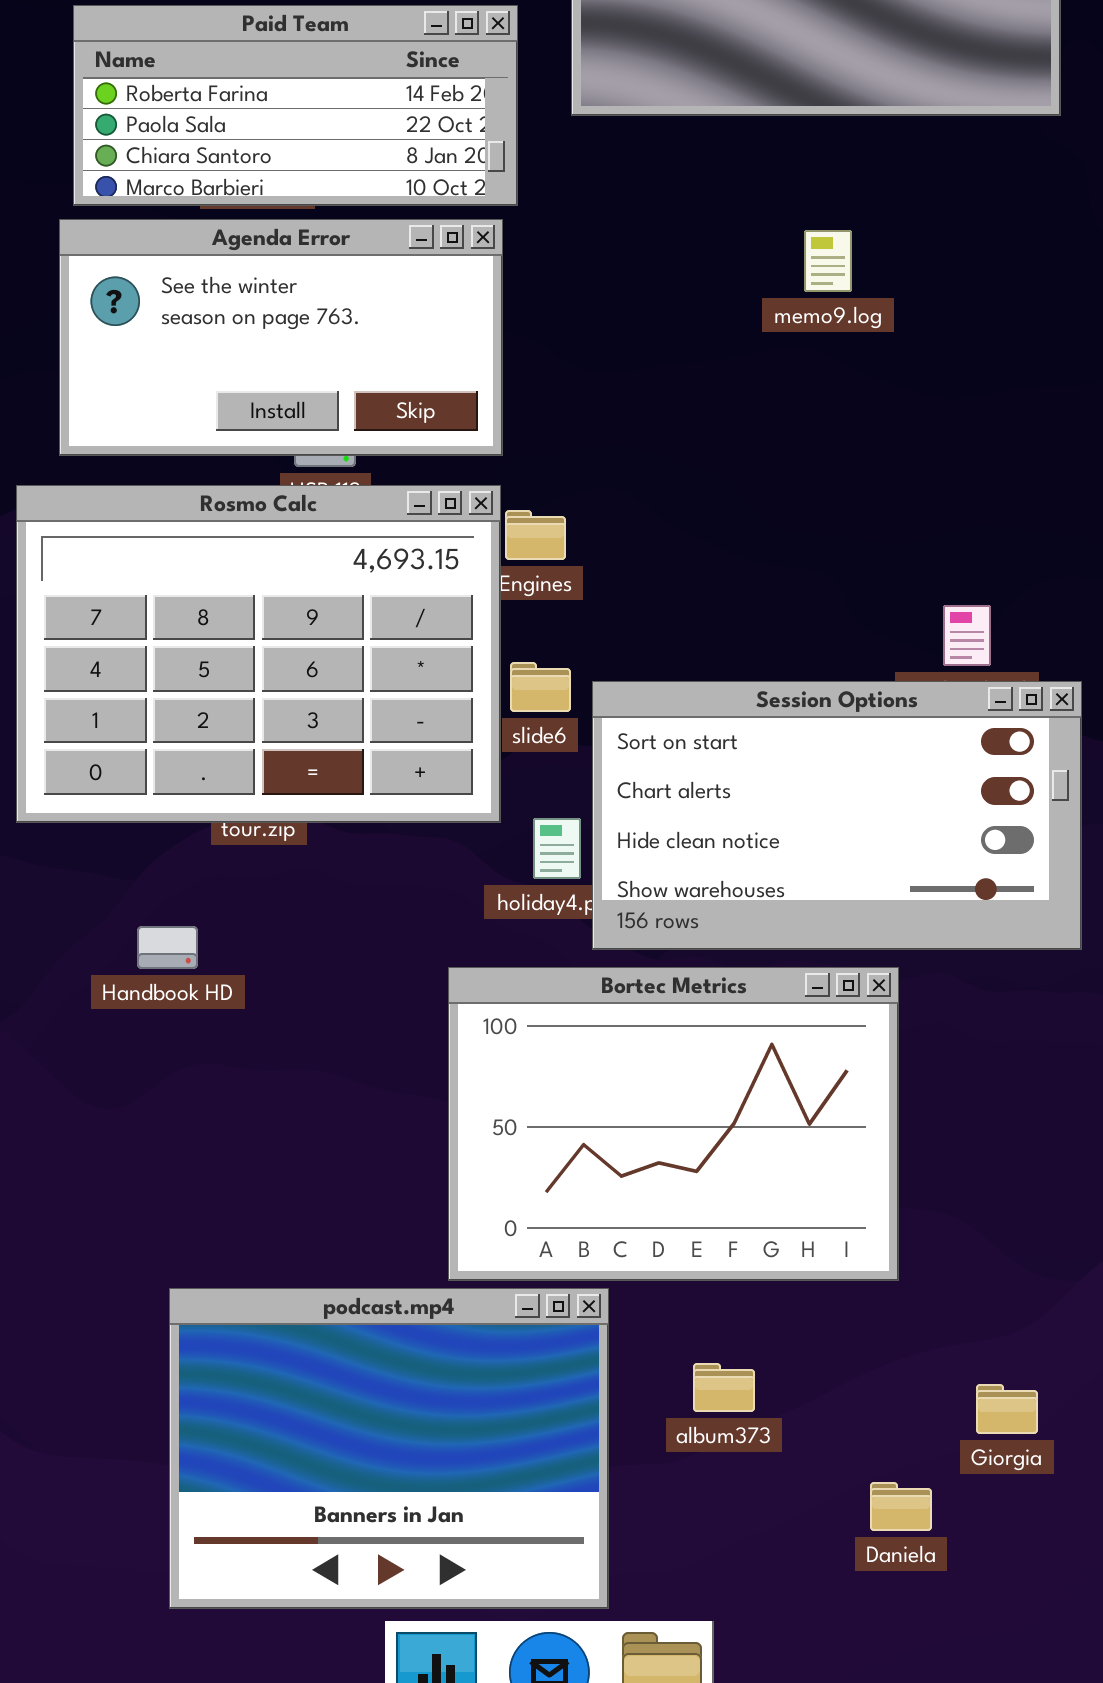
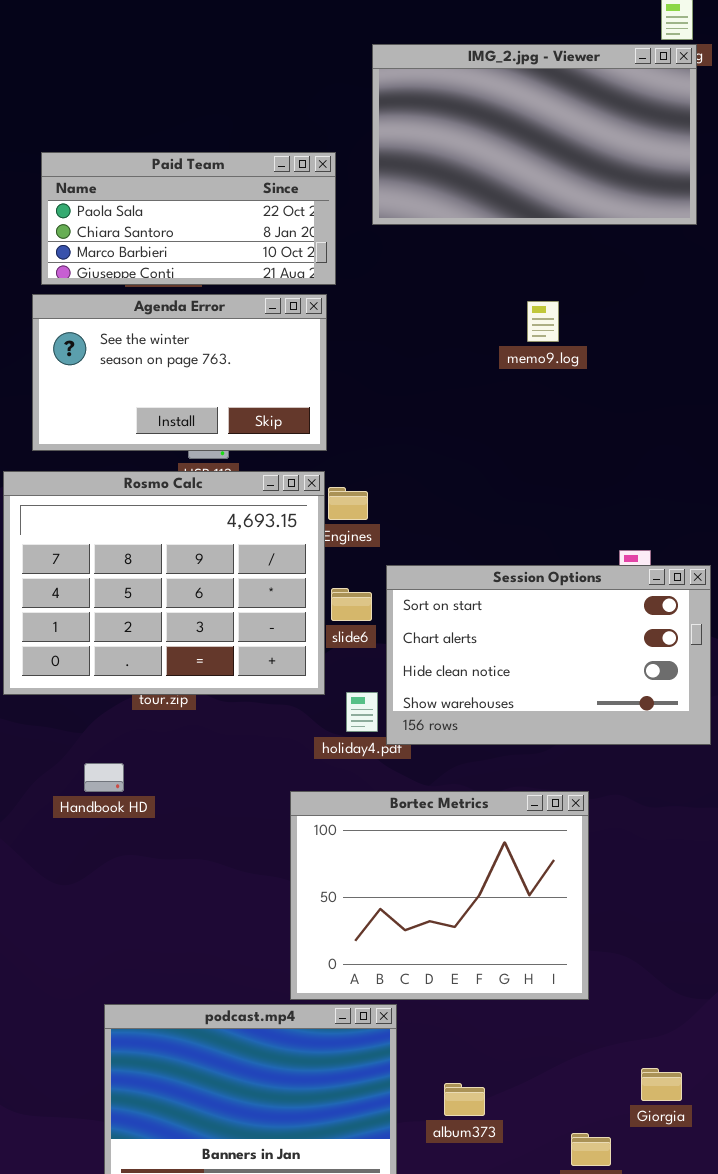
Paid Team: [73,5,518,206] -> [41,152,336,285], scrolled down 1 row
Session Options: [592,681,1082,950] -> [386,565,711,745], moved
album373: [693,1363,755,1412] -> [444,1083,485,1116], moved

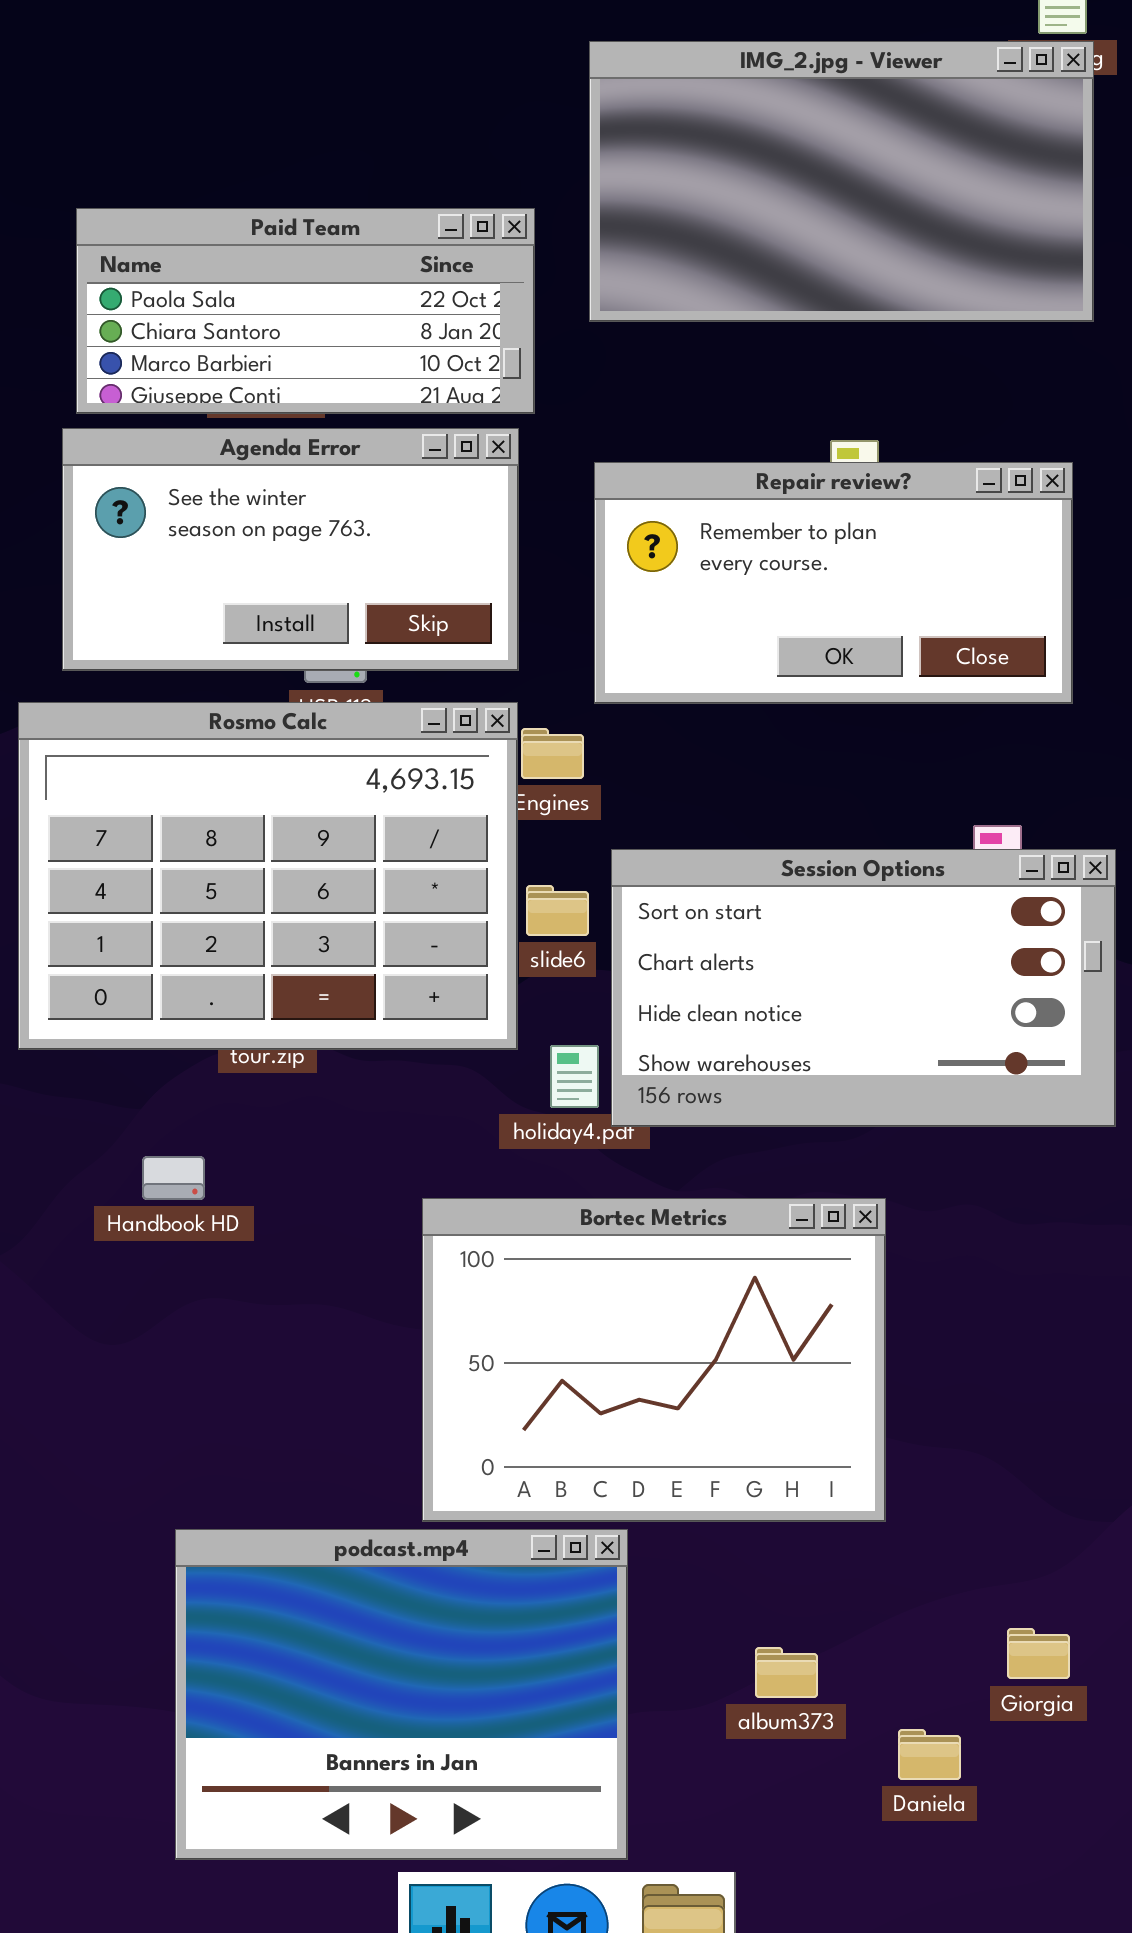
Repair review?: none -> [594,462,1073,704], opened
Bortec Metrics: [290,791,589,1000] -> [422,1198,886,1522], moved
album373: [444,1083,485,1116] -> [755,1647,818,1698], moved

